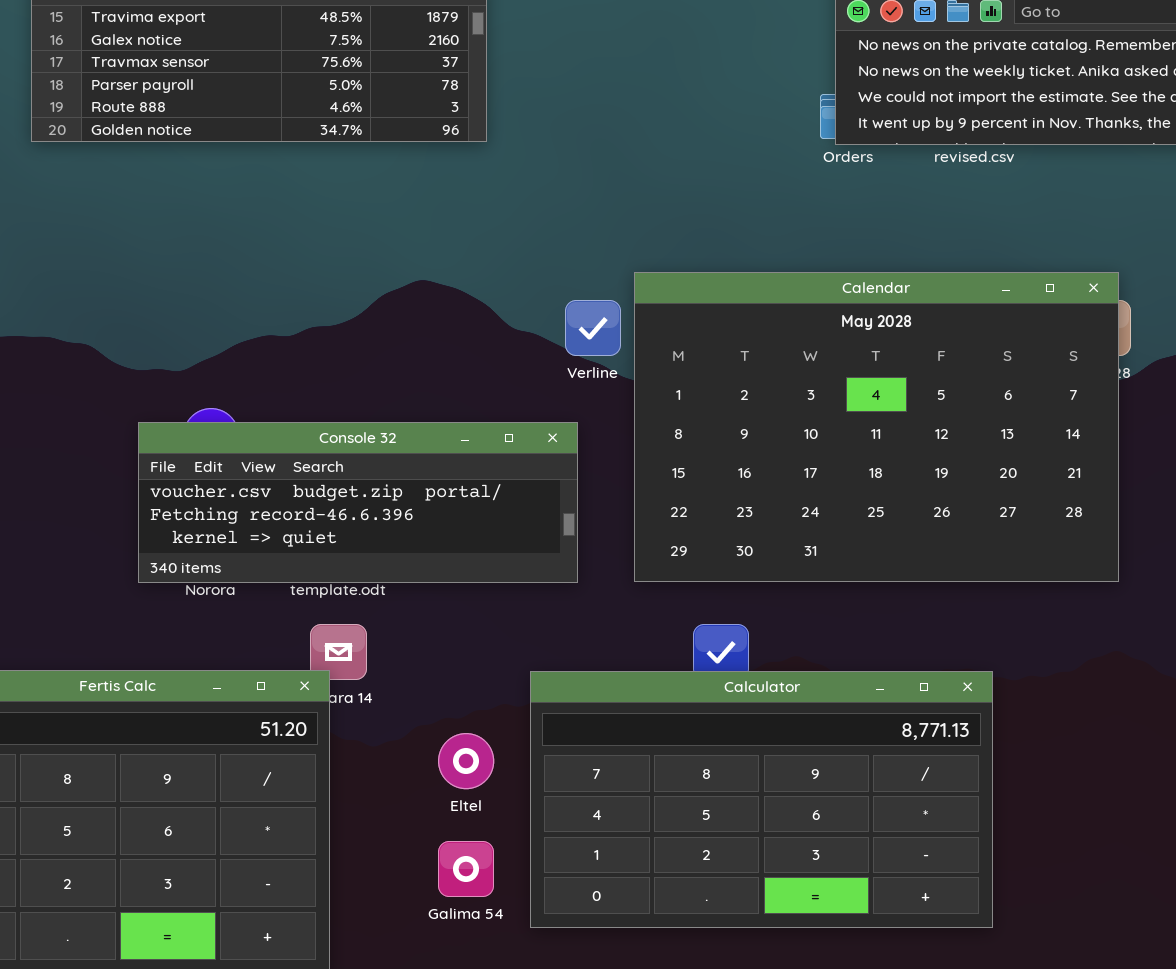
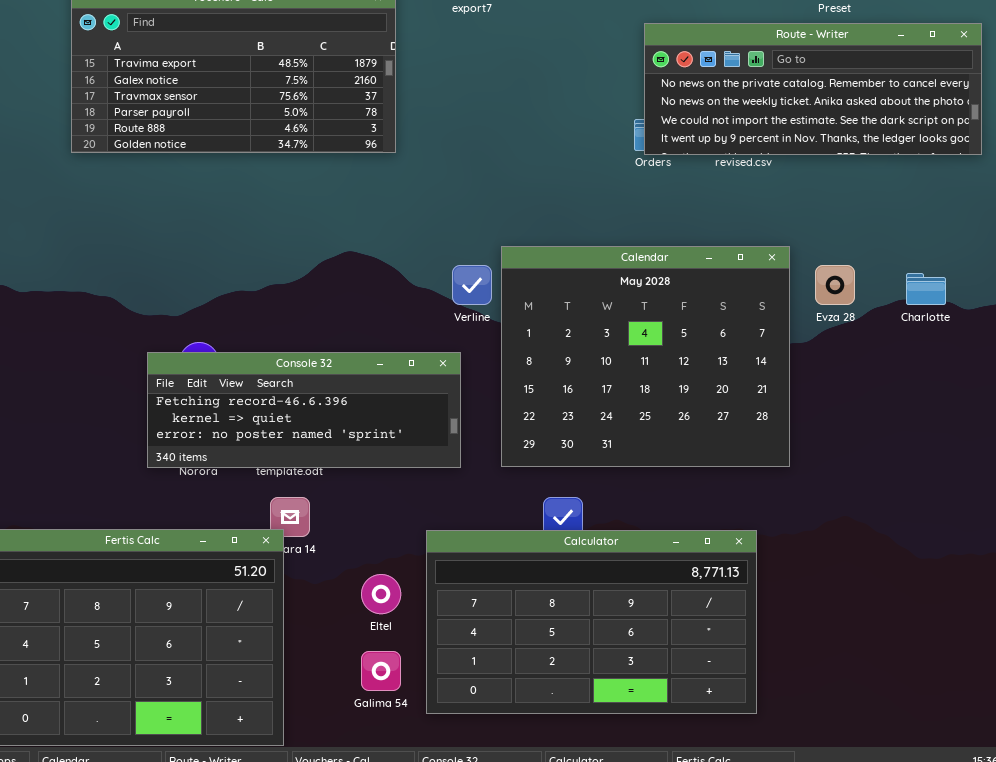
Calendar: [634,272,1119,582] -> [501,246,790,467], resized
Console 32: [138,422,578,583] -> [147,352,461,468], scrolled down 1 row

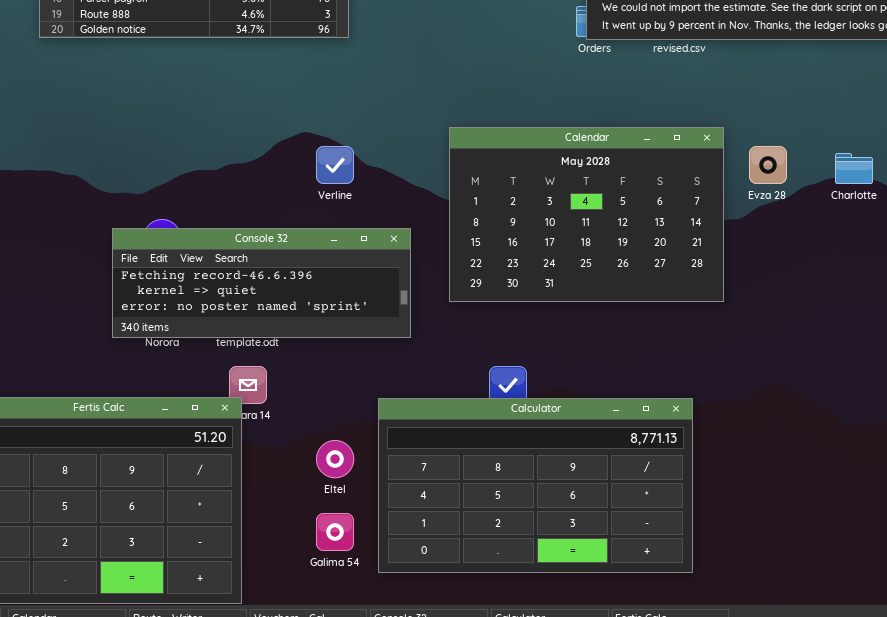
Calendar: [501,246,790,467] -> [449,127,724,302], resized
Verline: [452,265,492,305] -> [316,146,354,184], moved

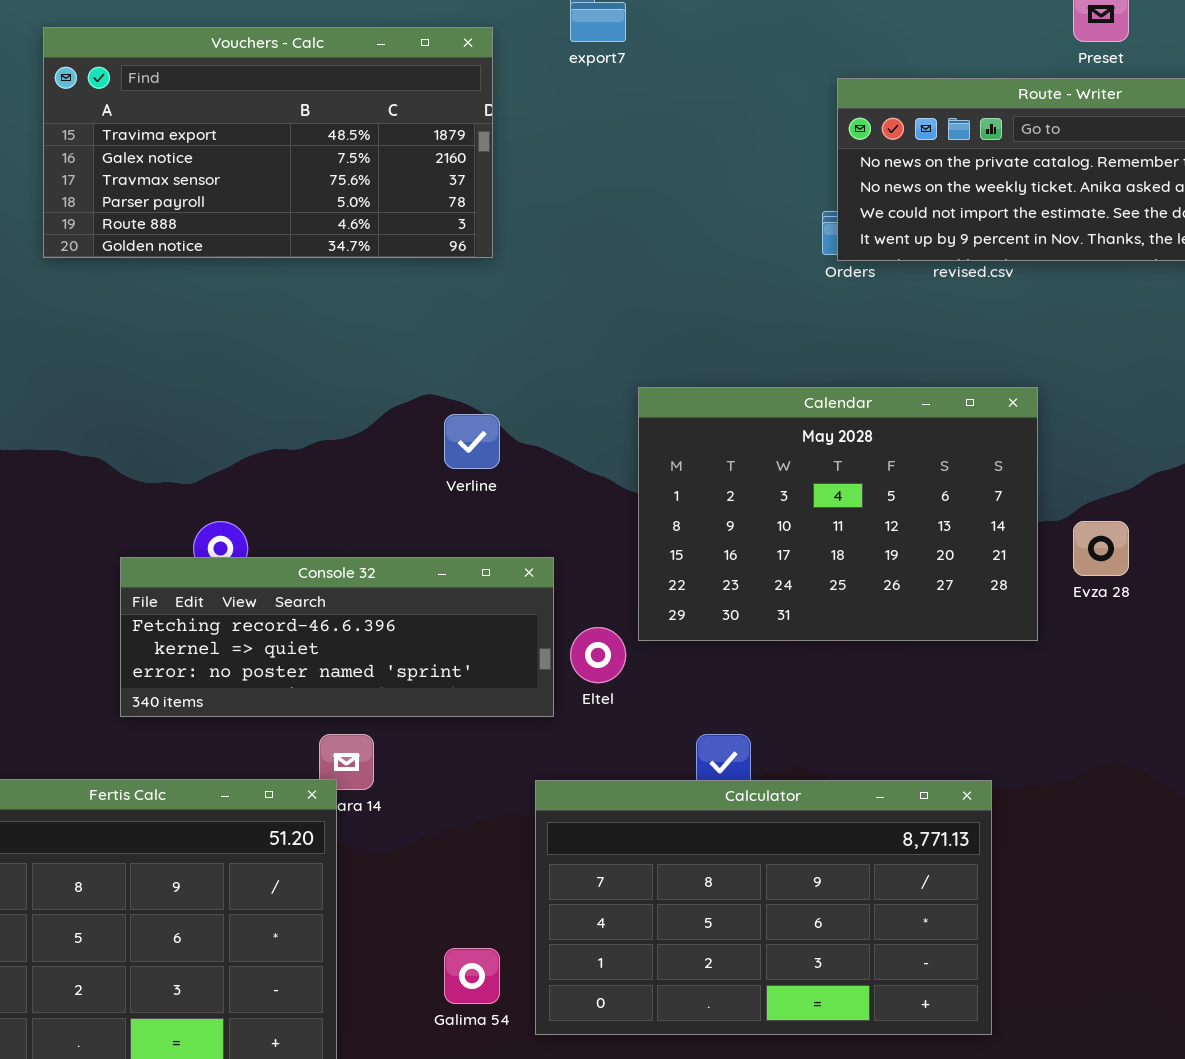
Evza 28: [749,146,787,184] -> [1073,521,1129,576], moved
Console 32: [112,228,411,338] -> [120,557,554,717], moved
Eltel: [316,440,354,478] -> [570,627,626,683], moved

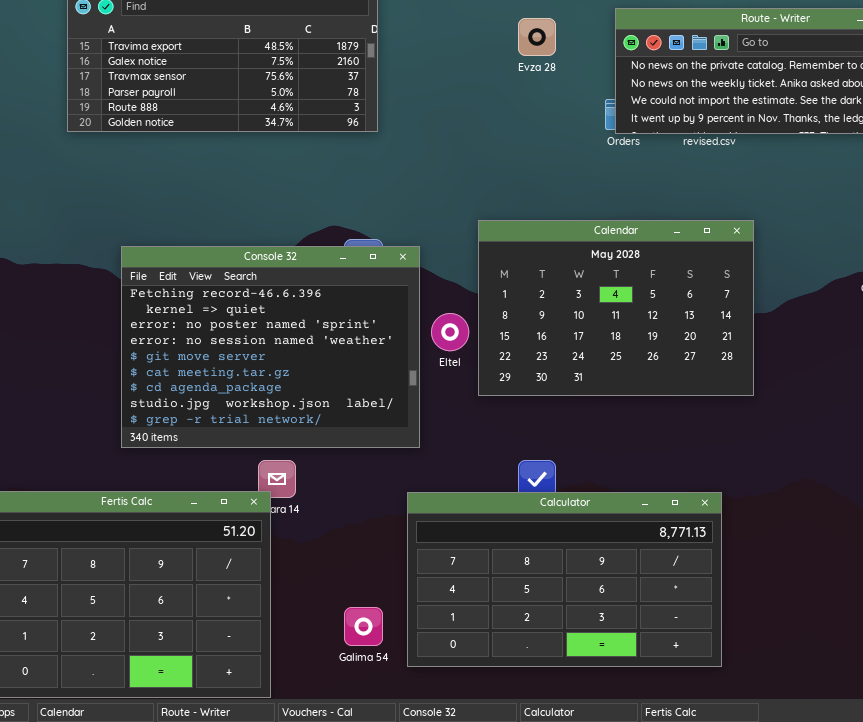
Evza 28: [1073,521,1129,576] -> [518,18,556,56], moved
Console 32: [120,557,554,717] -> [121,246,420,448], resized
Eltel: [570,627,626,683] -> [431,313,469,351], moved

